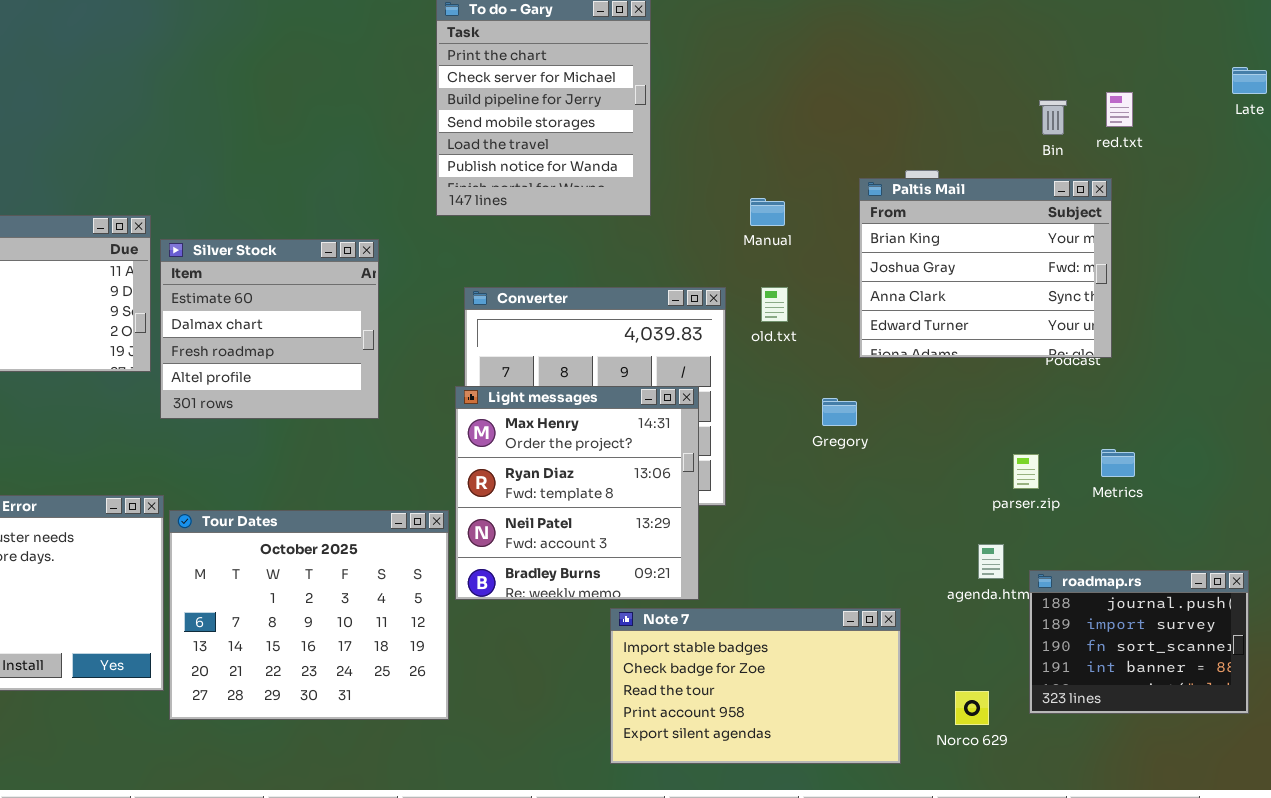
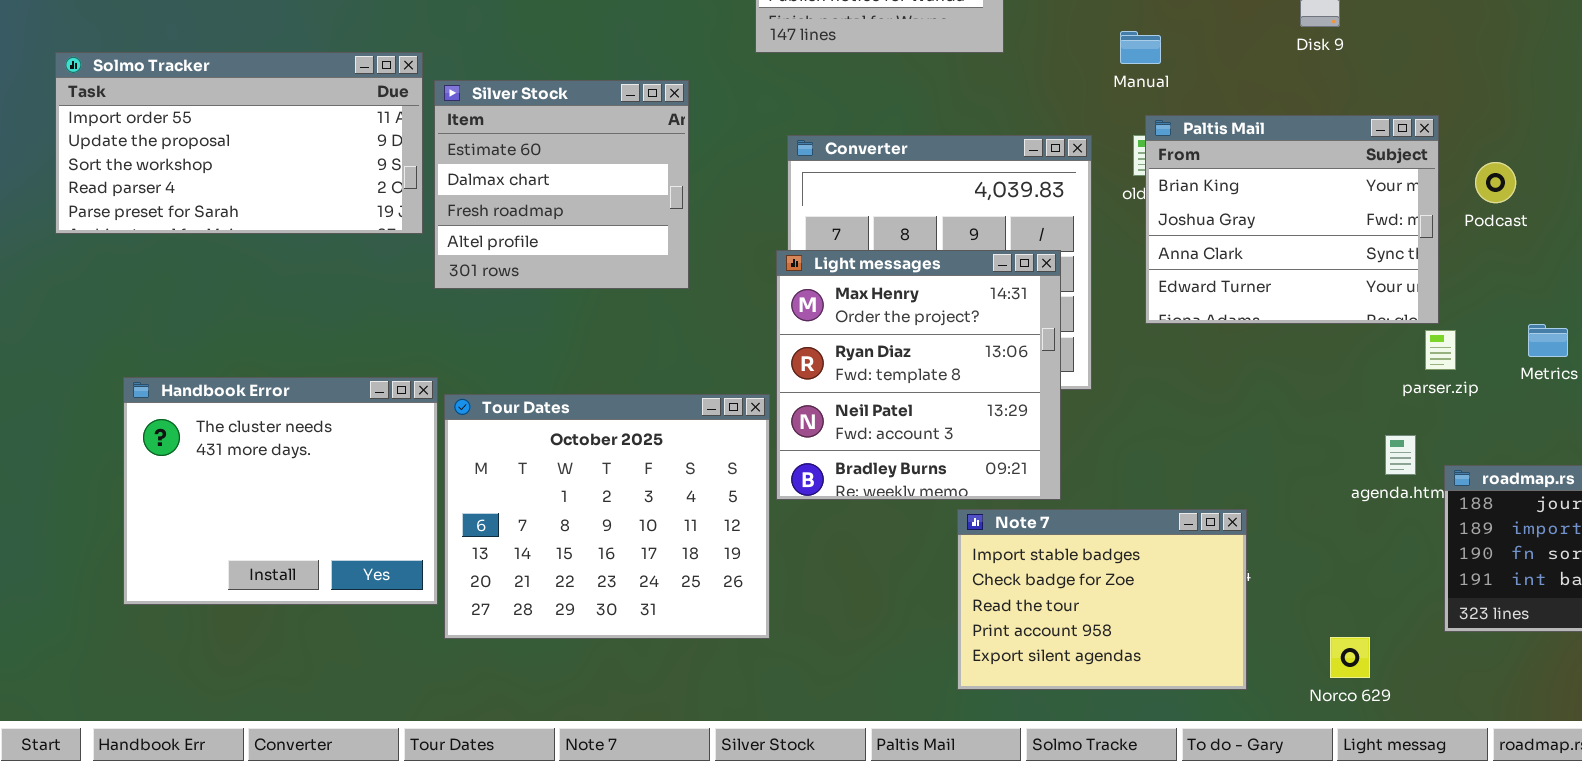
Paltis Mail: [859,178,1112,358] -> [1145,115,1439,324], moved
Note 7: [610,608,901,764] -> [957,509,1247,690], resized
Norco 629: [955,691,989,725] -> [1330,637,1370,678], moved

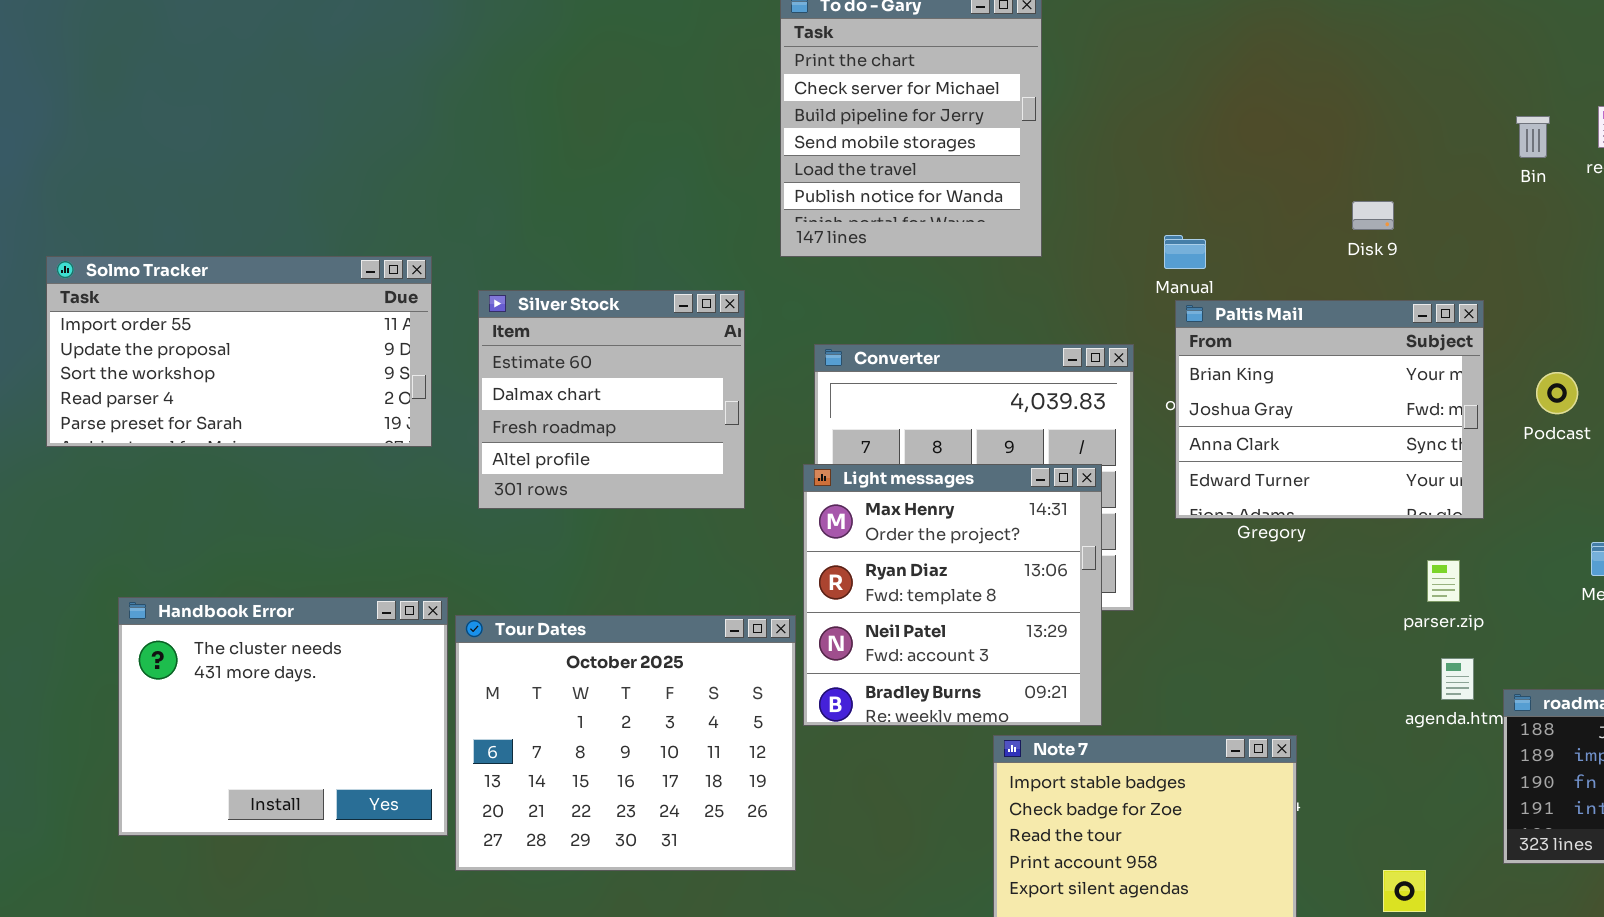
Silver Stock: [434,80,689,289] -> [478,290,745,509], moved
Paltis Mail: [1145,115,1439,324] -> [1175,300,1484,519], moved
parser.zip: [1425,330,1456,370] -> [1427,560,1460,602], moved

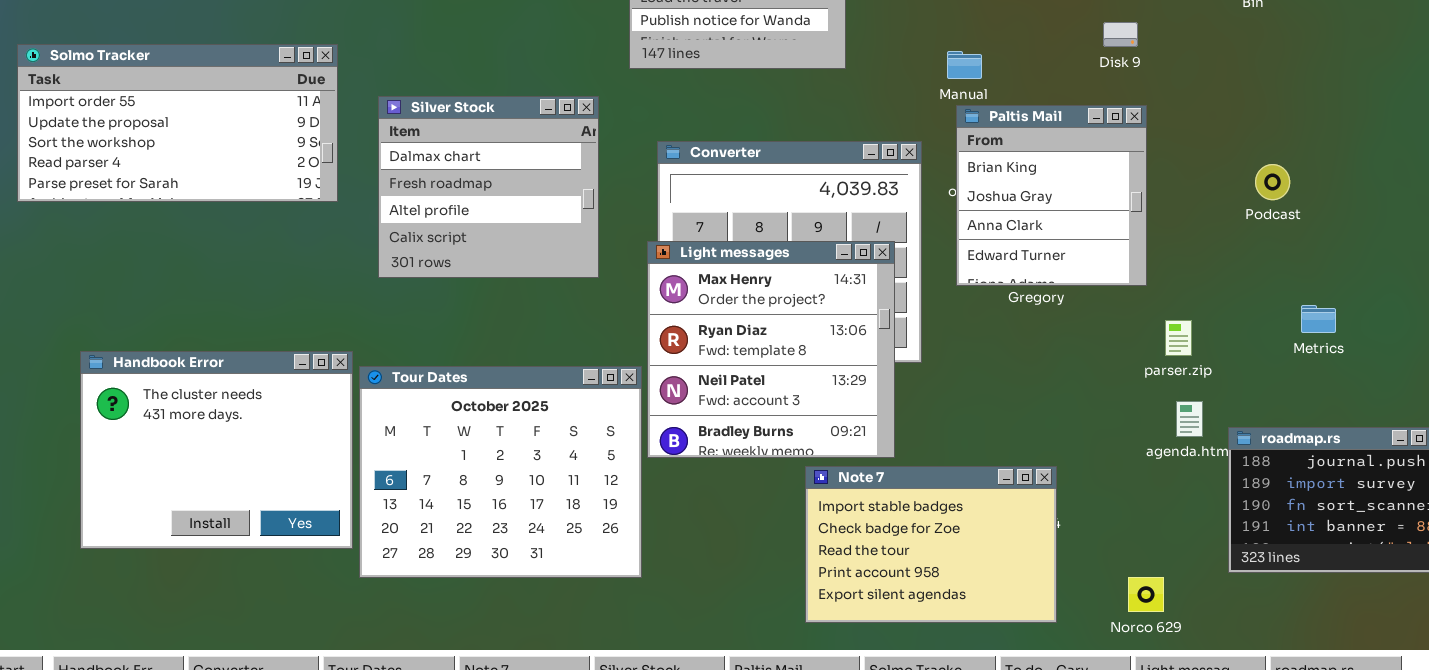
Solmo Tracker: [46,256,432,447] -> [17,44,338,202], moved
Silver Stock: [478,290,745,509] -> [378,96,599,278], scrolled down 1 row
Paltis Mail: [1175,300,1484,519] -> [956,105,1147,286], resized

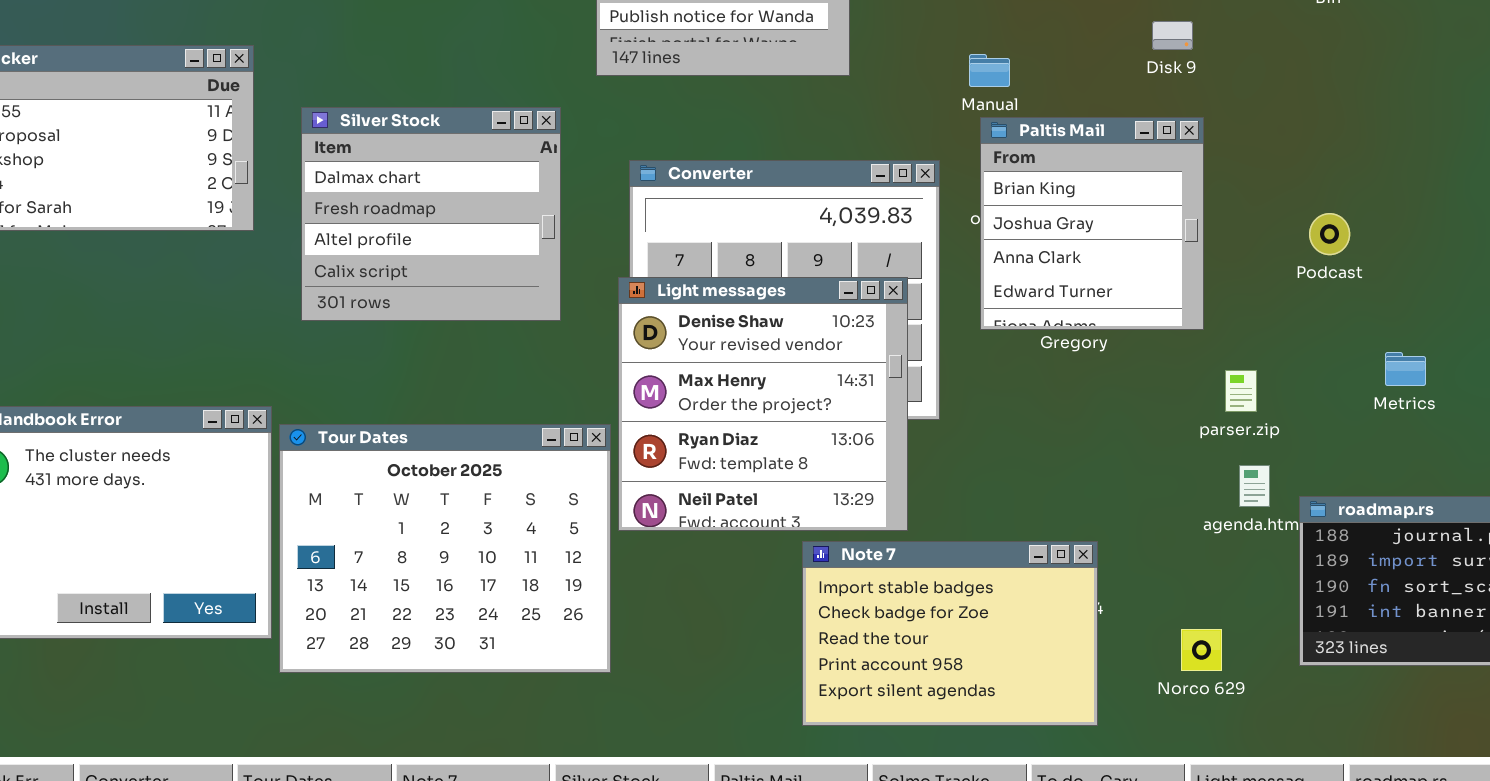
Podcast: [1255,164,1290,200] -> [1309,213,1350,255], moved
Light messages: [647,241,895,458] -> [618,277,908,531], scrolled up 1 row
Norco 629: [1128,577,1164,612] -> [1181,629,1222,671], moved

